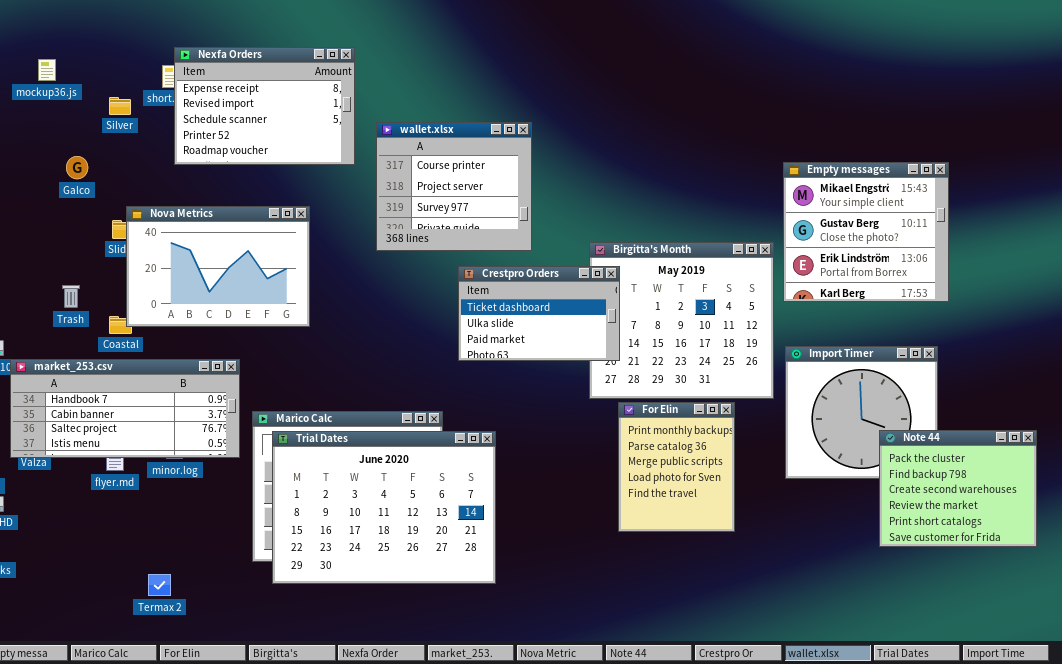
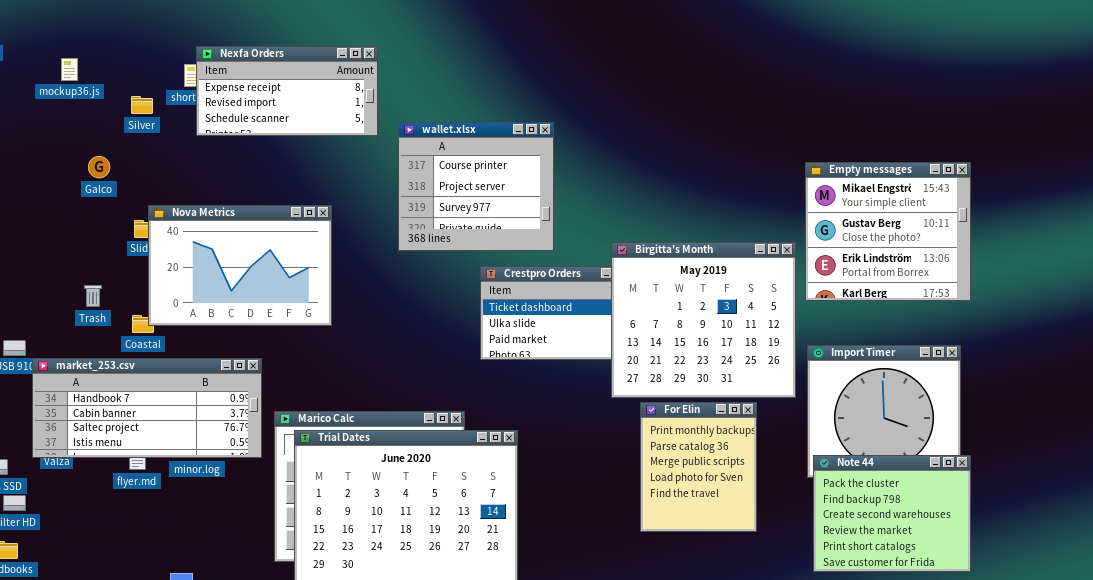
Nexfa Orders: [174,47,355,165] -> [196,46,378,136], resized
Birgitta's Month: [589,242,774,399] -> [611,242,796,398], raised
Note 44: [879,430,1037,547] -> [813,455,971,572], moved

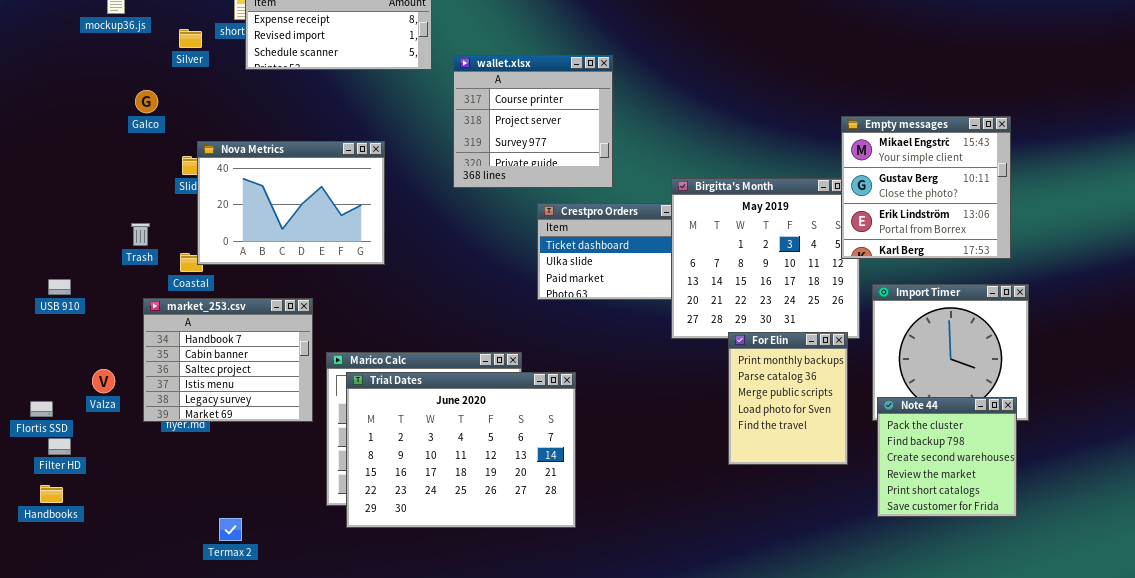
Empty messages: [805,162,971,301] -> [841,116,1011,259], moved
market_253.csv: [32,358,262,458] -> [143,298,313,422], resized
For Elin: [640,402,757,532] -> [728,332,848,465], moved
Note 44: [813,455,971,572] -> [877,397,1017,517], resized

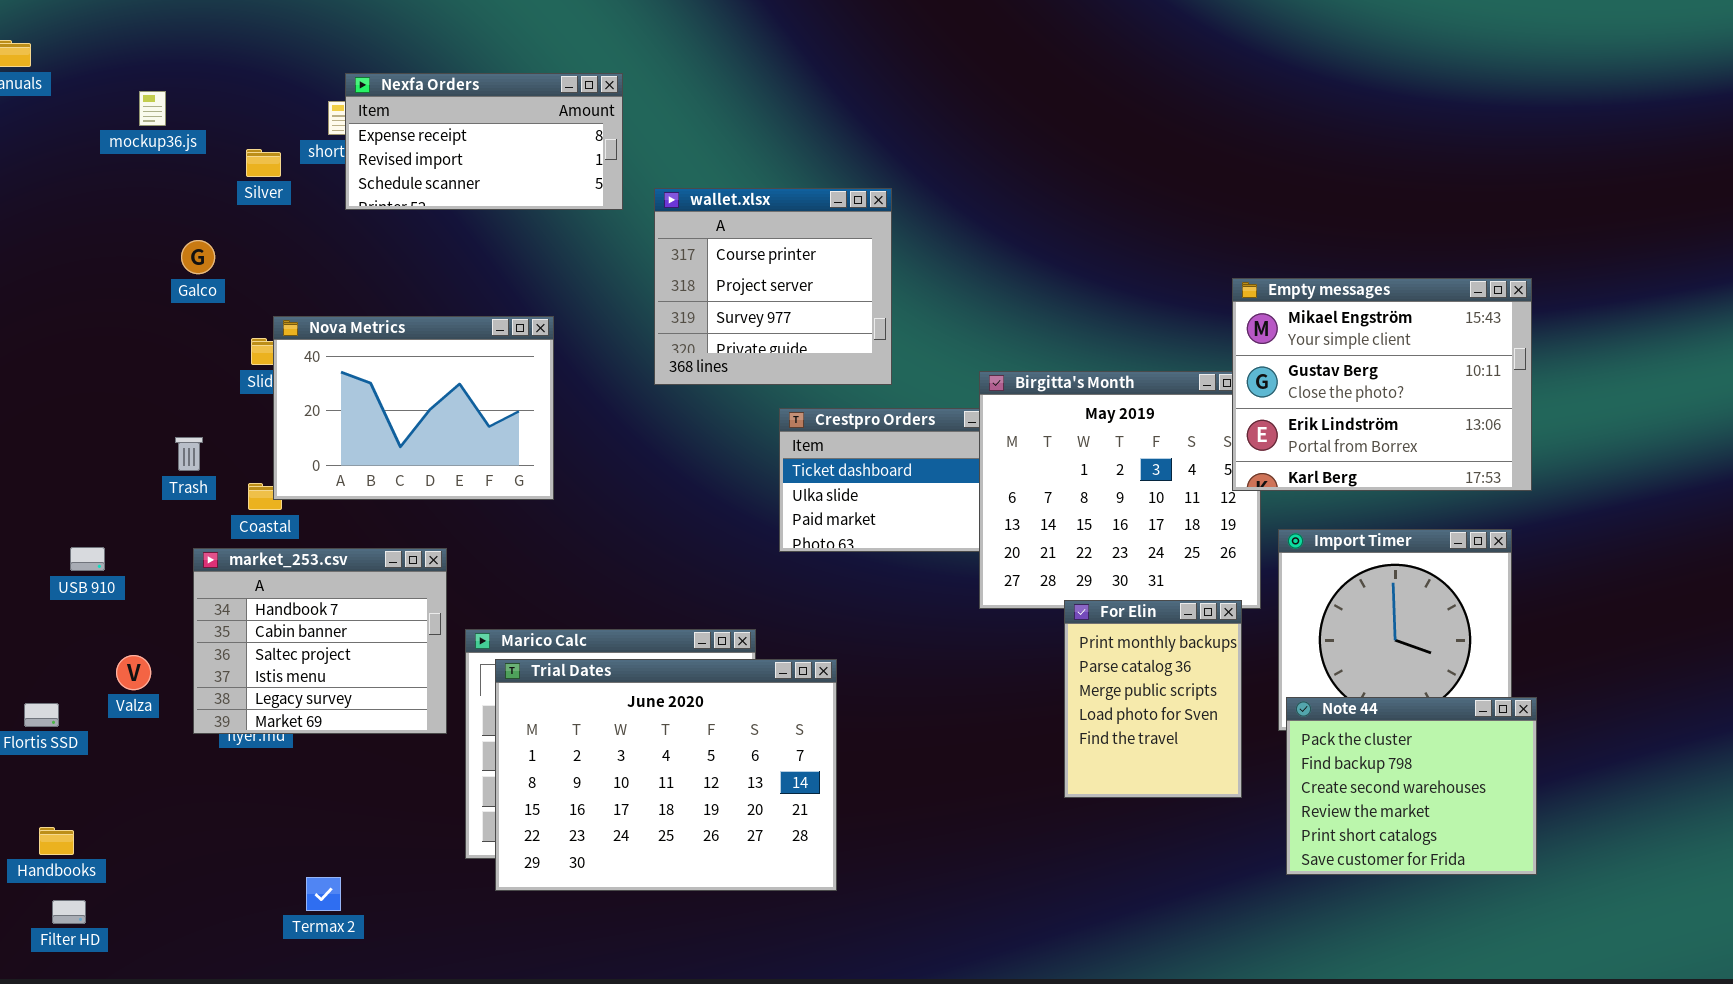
Empty messages: [841,116,1011,259] -> [1232,278,1532,491], resized
USB 910: [48,279,71,295] -> [70,547,105,571], moved
Note 44: [877,397,1017,517] -> [1286,697,1537,875], resized
Filter HD: [48,438,71,455] -> [52,900,86,924], moved

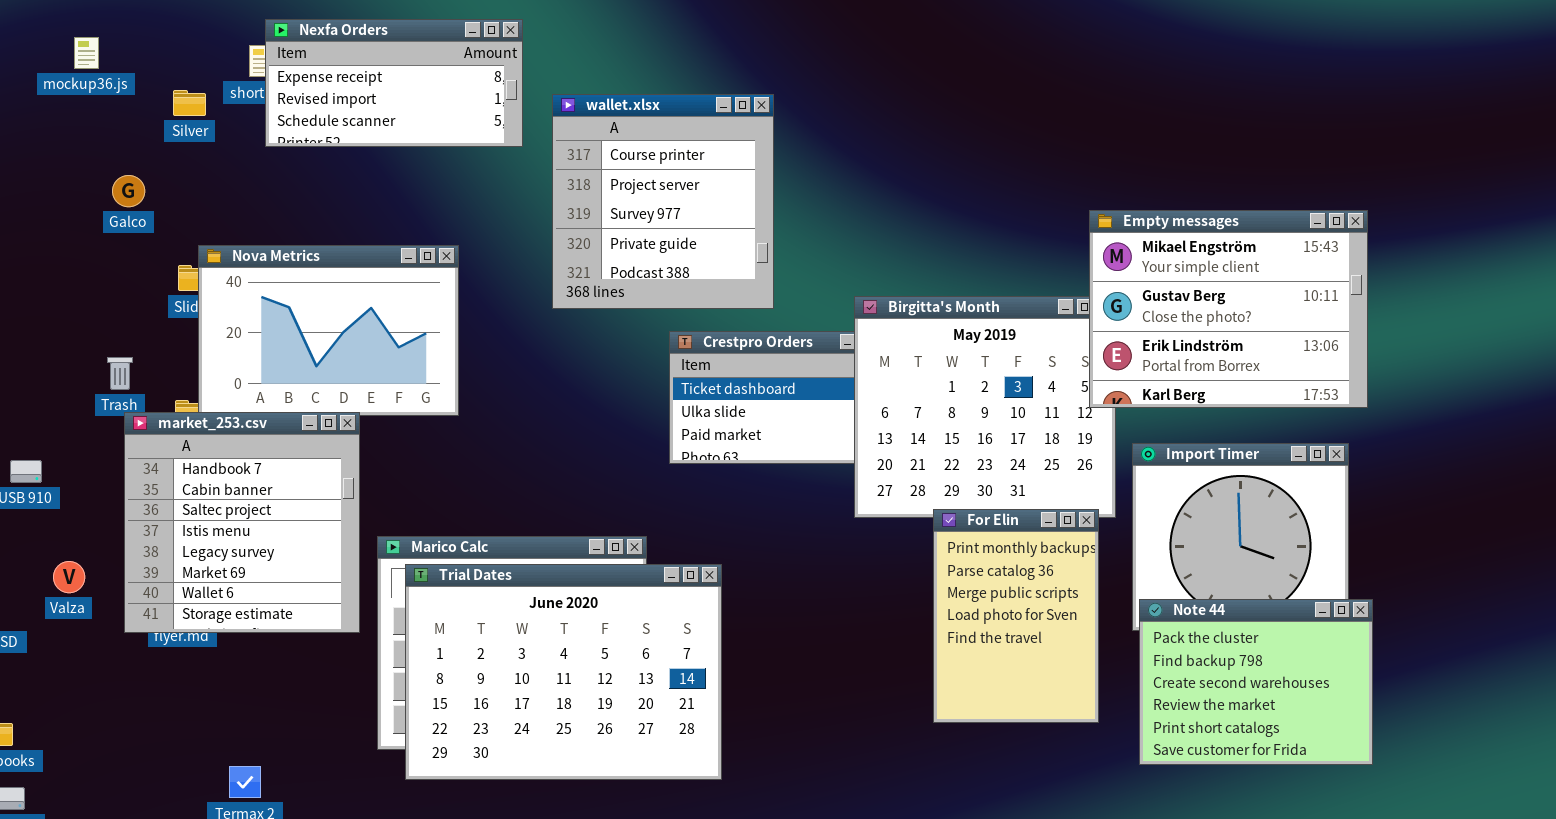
wallet.xlsx: [654,188,892,385] -> [552,94,774,309], resized
market_253.csv: [193,548,447,734] -> [124,412,360,633], resized
For Elin: [1064,600,1242,798] -> [933,509,1099,723], resized

